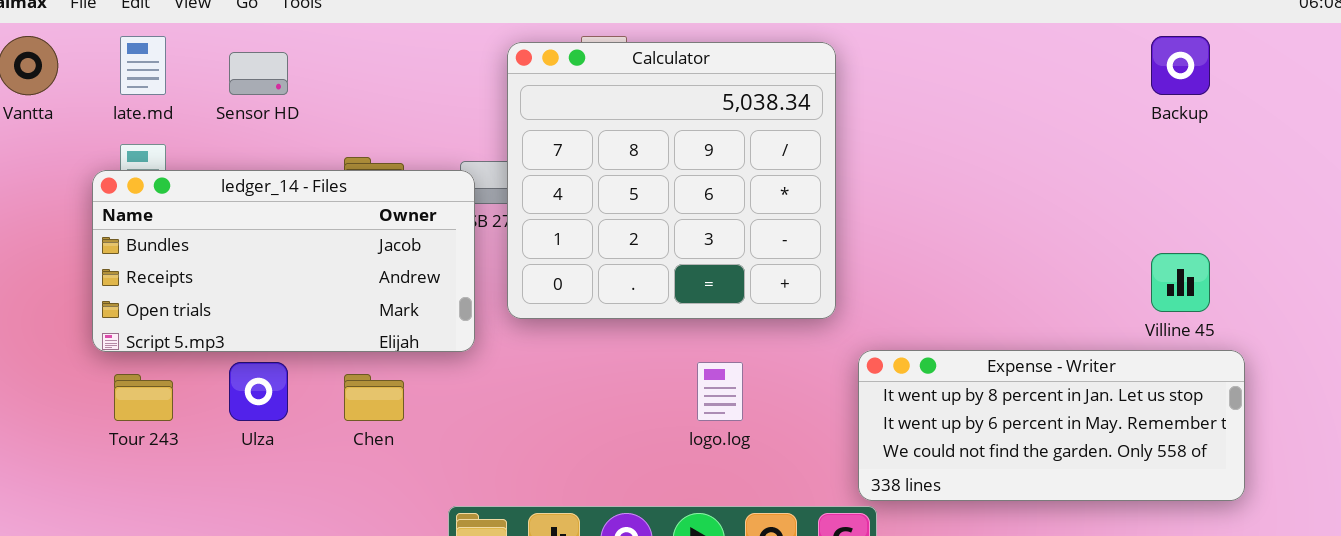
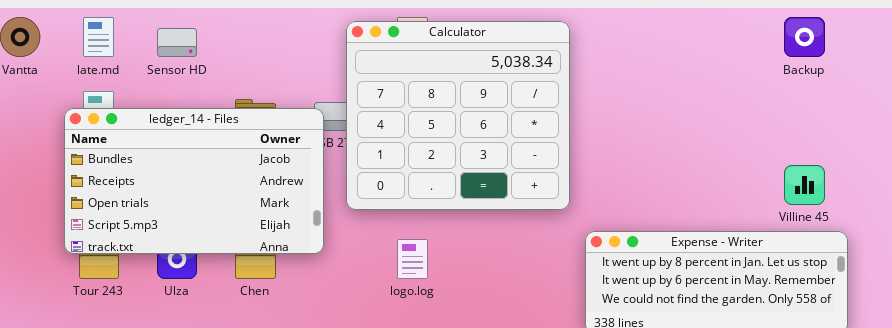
ledger_14 - Files: [92,170,475,352] -> [64,108,324,254], resized
logo.log: [697,362,743,421] -> [397,239,428,279], moved

